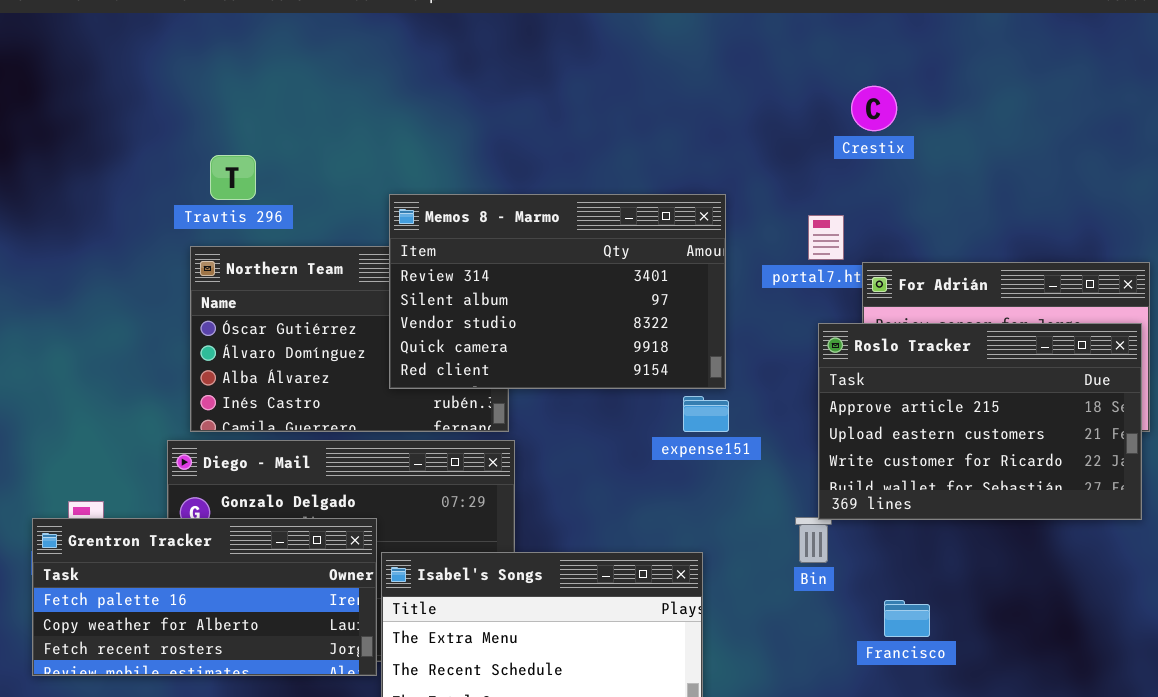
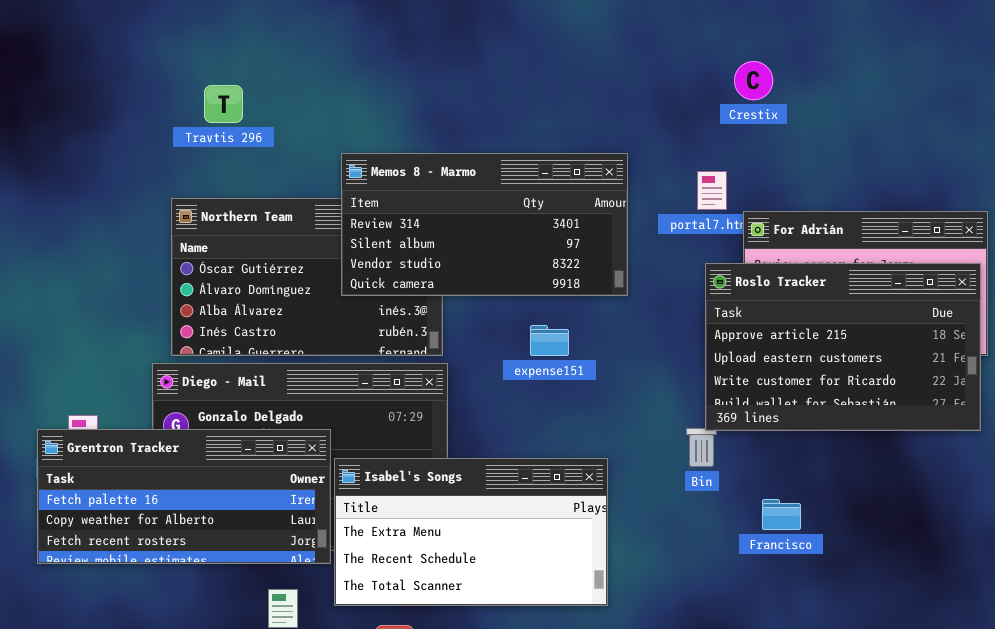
Travtis 296: [210,155,256,200] -> [204,85,243,123], moved
Memos 8 - Marmo: [389,194,726,389] -> [341,153,628,296], resized
expense151: [683,396,729,432] -> [530,325,569,356], moved

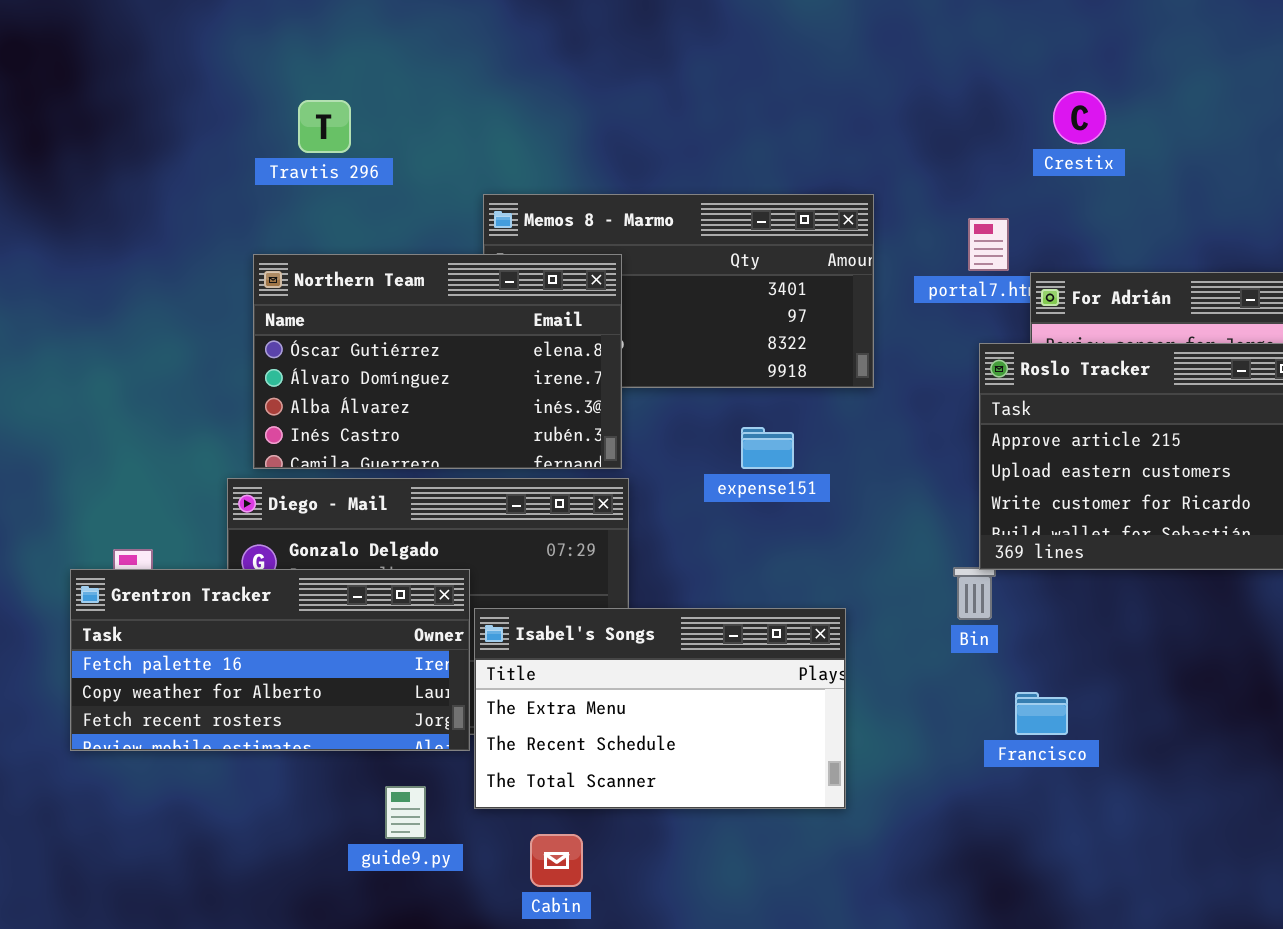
Crestix: [734,61,773,100] -> [1053,91,1106,144], moved
Northern Team: [171,198,443,356] -> [253,254,622,469], raised
Francisco: [762,499,801,530] -> [1015,692,1068,735], moved

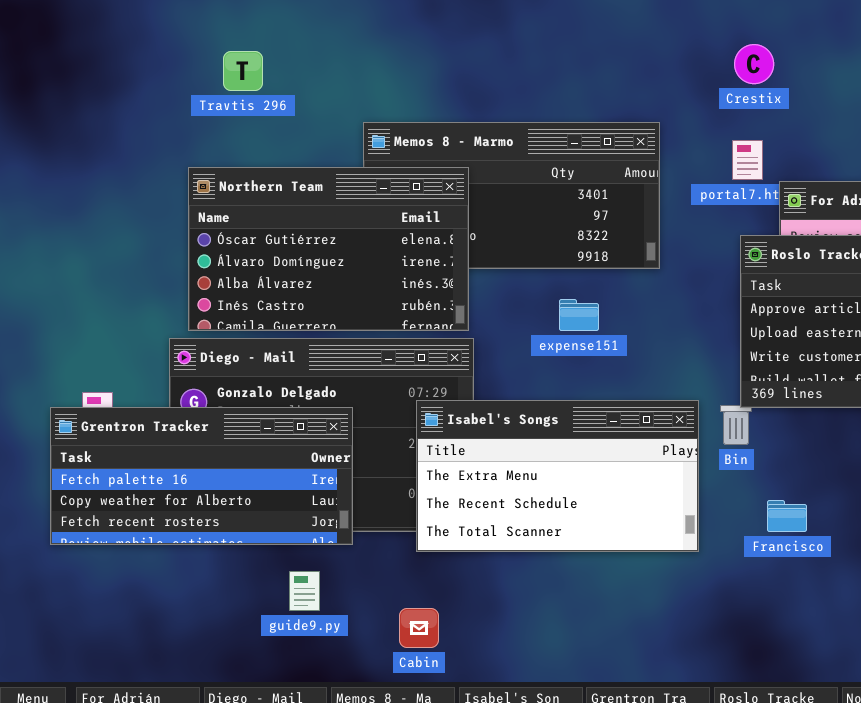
Crestix: [1053,91,1106,144] -> [734,44,774,84], moved
Isabel's Songs: [474,608,846,809] -> [416,400,699,552], moved

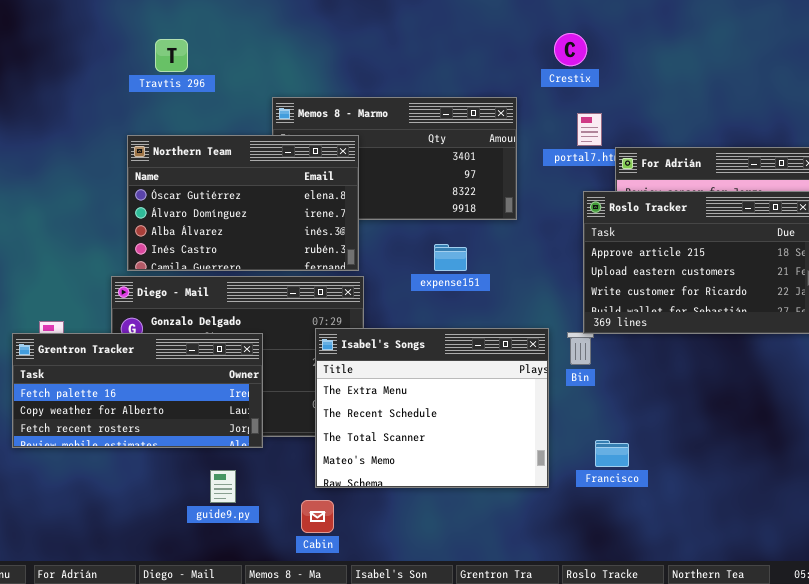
Crestix: [734,44,774,84] -> [554,33,587,66], moved
Isabel's Songs: [416,400,699,552] -> [315,328,549,488], resized
Francisco: [767,500,807,532] -> [595,440,629,467], moved

